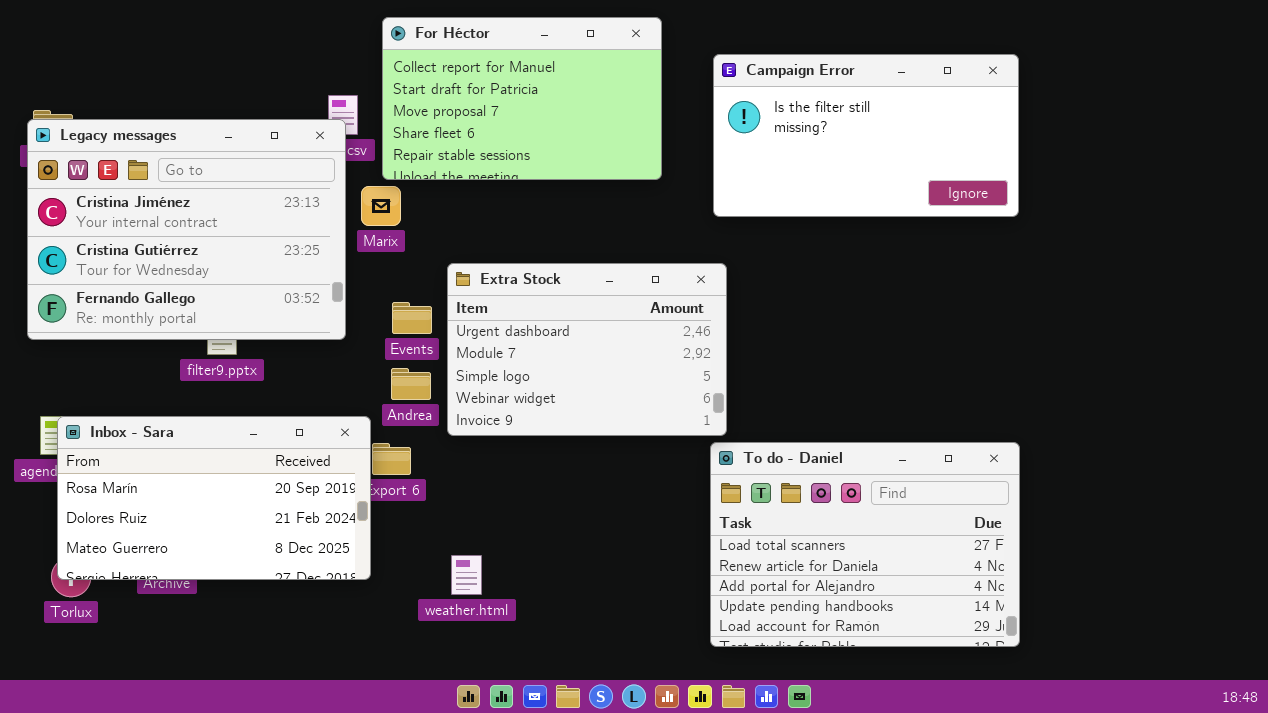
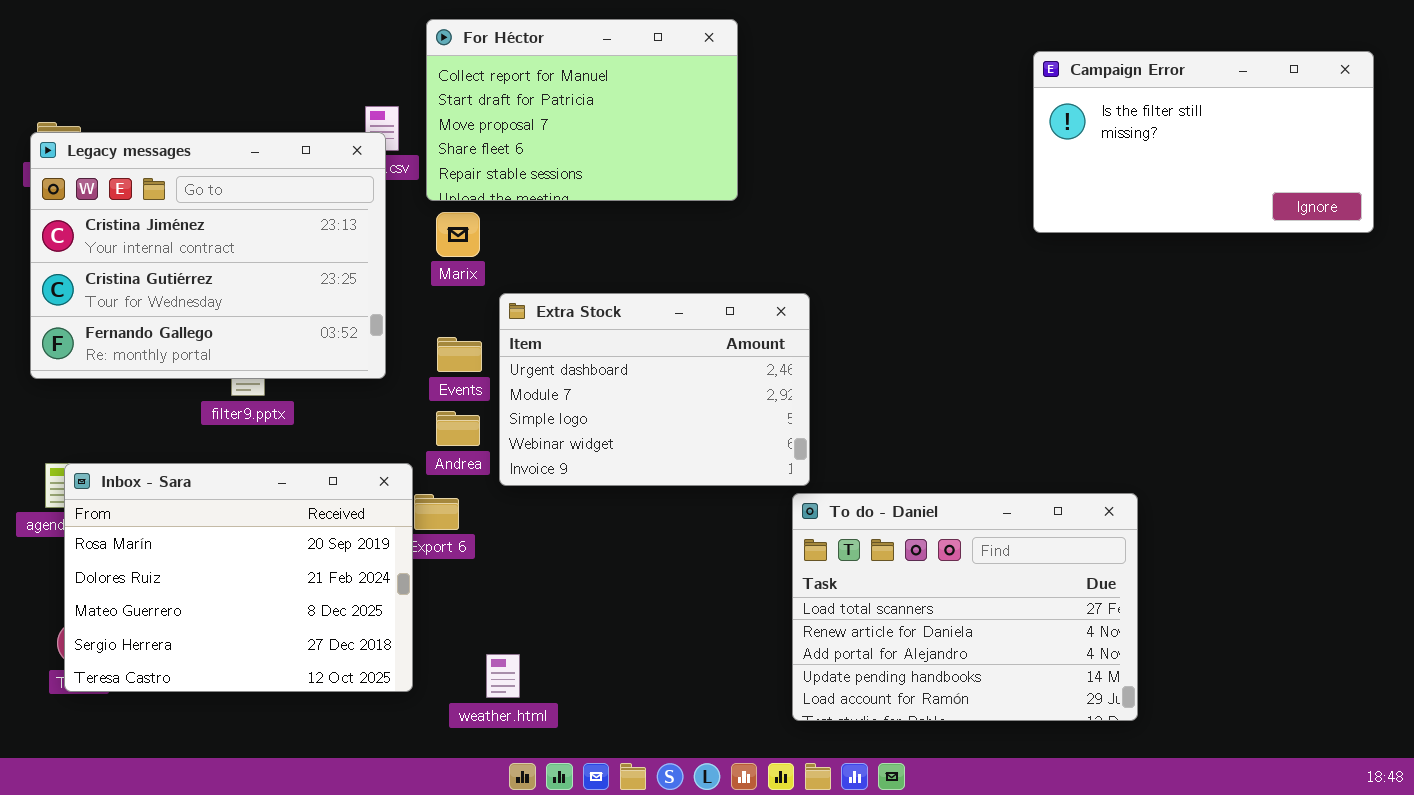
Campaign Error: [713,54,1019,217] -> [1033,51,1374,233], moved
Marix: [361,186,401,226] -> [436,212,480,257], moved
Inbox - Sara: [57,416,371,580] -> [64,463,413,692], resized
weather.html: [451,555,482,595] -> [486,654,520,698], moved

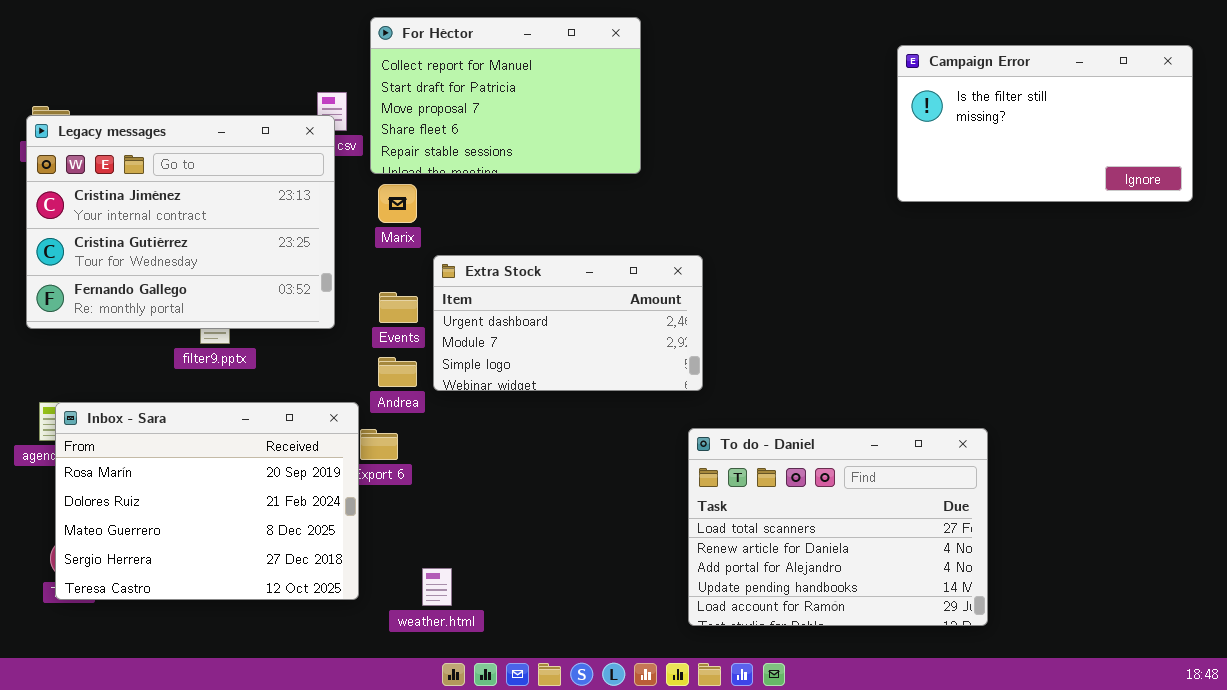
Extra Stock: [499,293,810,486] -> [433,255,703,391], resized

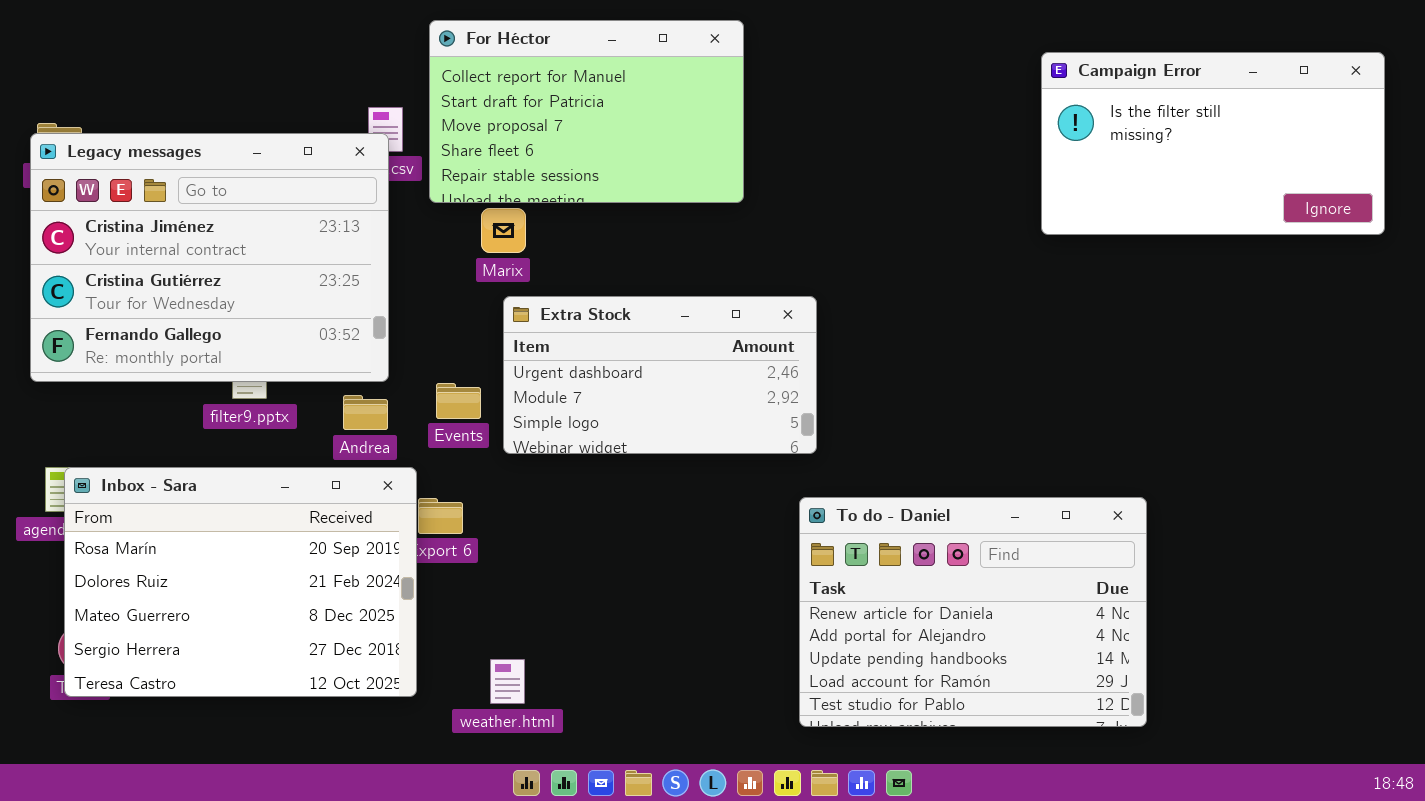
Marix: [378,184,417,223] -> [481,208,526,253], moved
Events: [379,292,418,323] -> [436,383,481,419], moved
Andrea: [378,357,417,387] -> [343,395,388,430], moved
To do - Daniel: [688,428,988,626] -> [799,497,1147,727], scrolled down 1 row

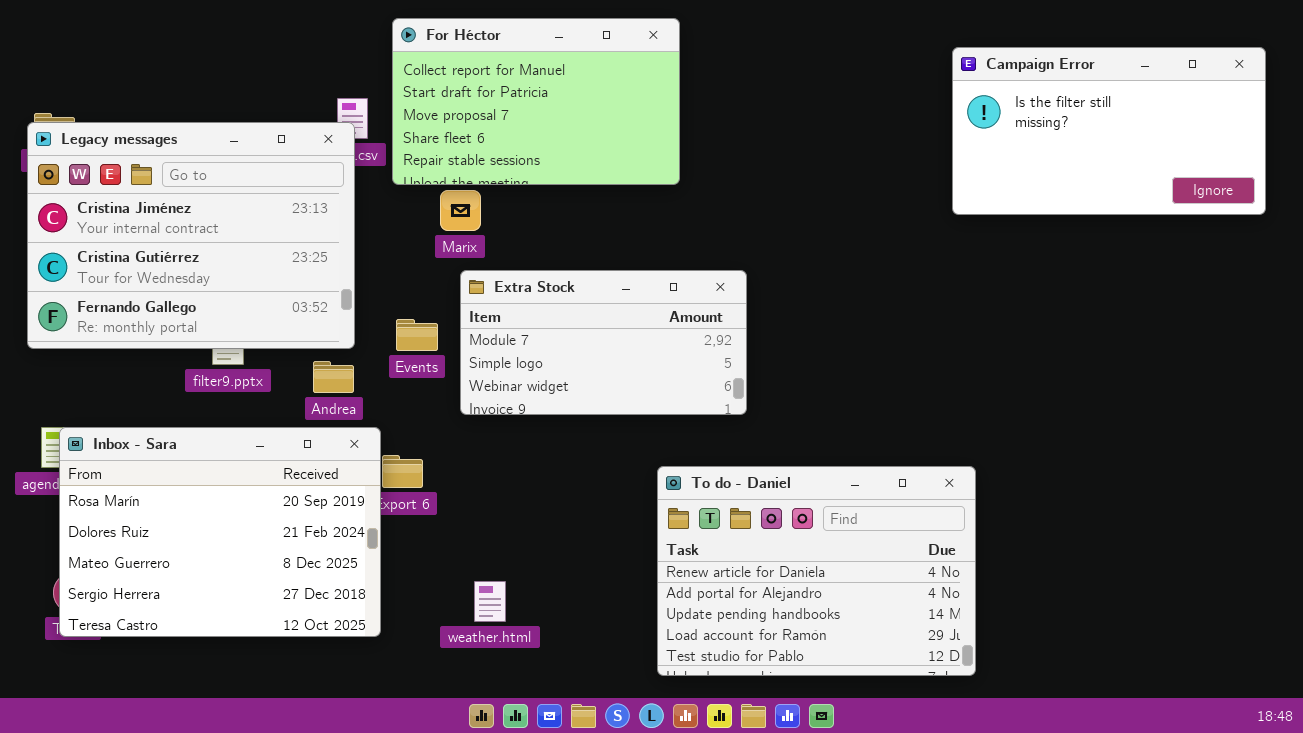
Extra Stock: [503,296,817,454] -> [460,270,747,415], scrolled down 1 row
Events: [436,383,481,419] -> [396,319,438,351], moved
To do - Daniel: [799,497,1147,727] -> [657,466,976,676], moved
weather.html: [490,659,525,704] -> [474,581,506,622], moved

